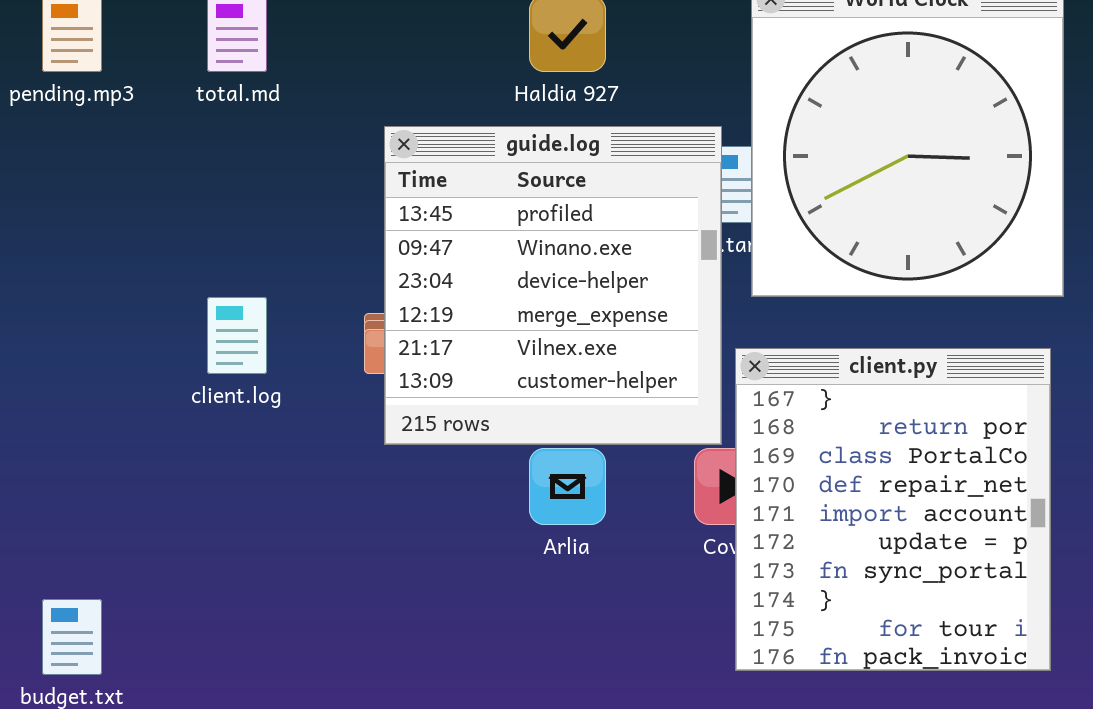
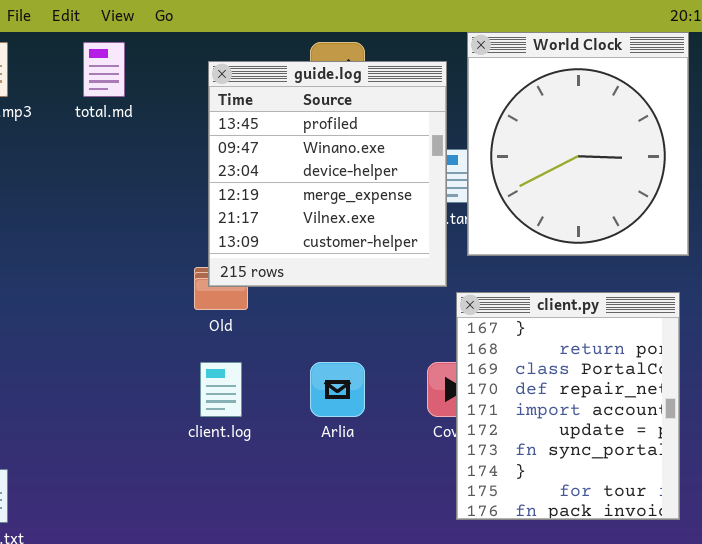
guide.log: [384,126,722,445] -> [208,61,447,287], moved
client.log: [207,297,267,374] -> [200,362,242,417], moved

